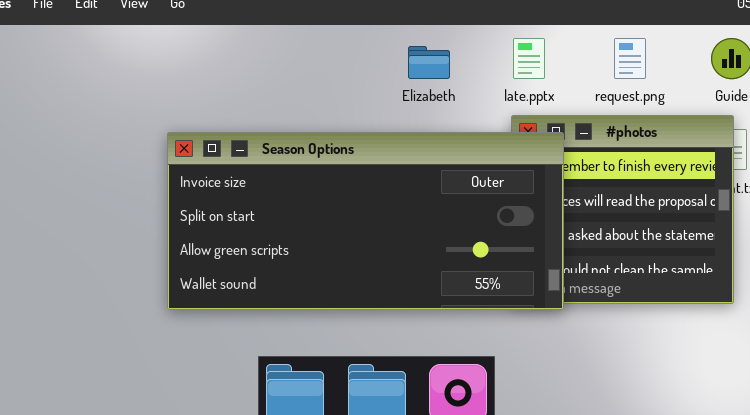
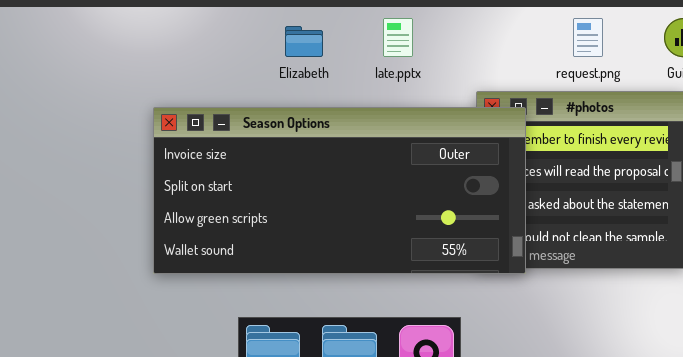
late.pptx: [513,38,545,79] -> [383,18,413,57], moved
Elizabeth: [408,46,450,79] -> [285,26,323,57], moved

